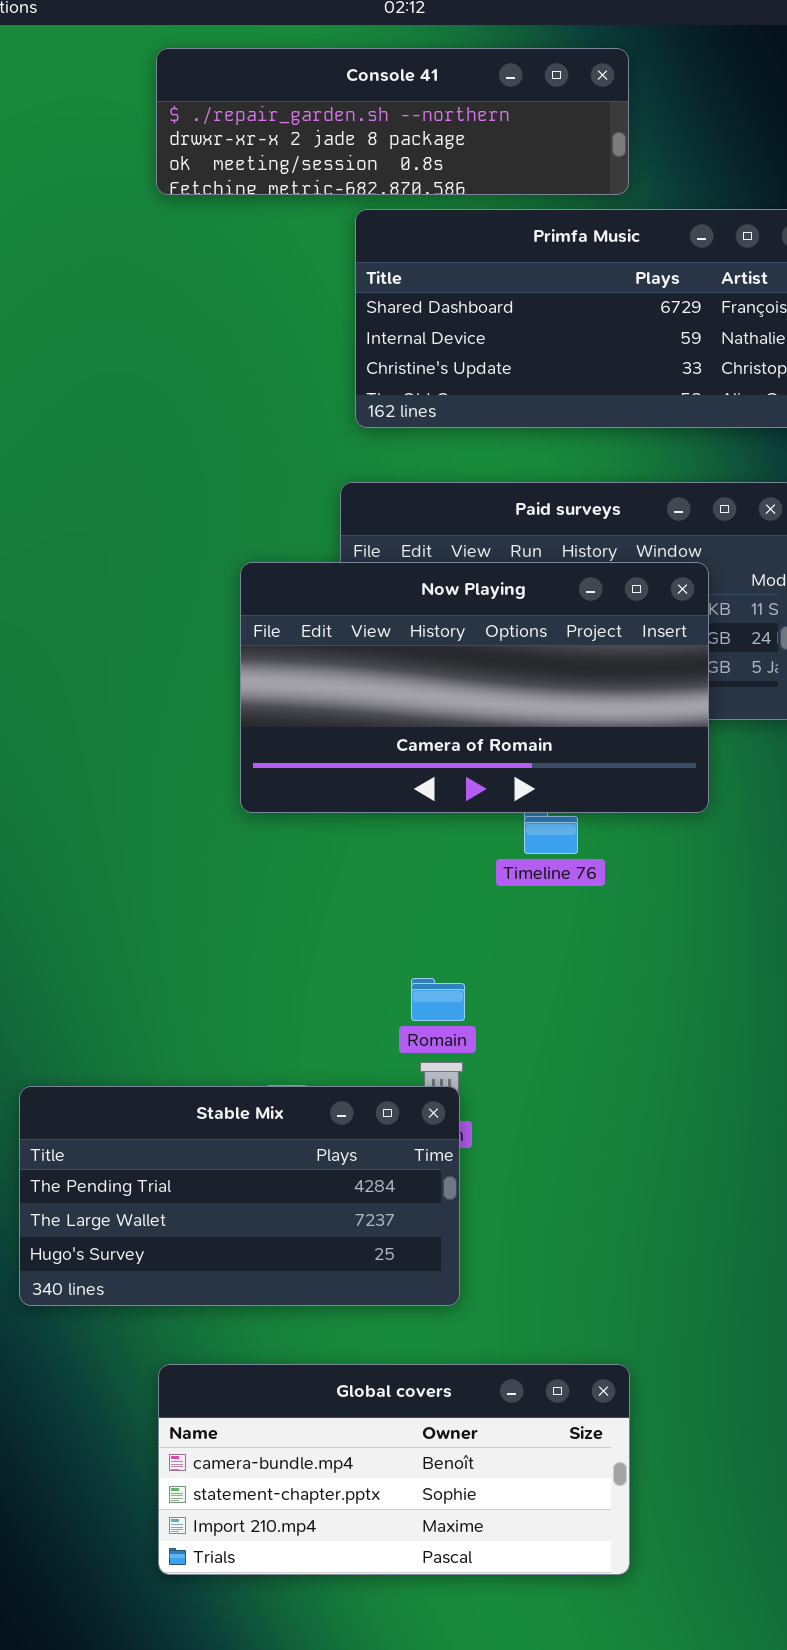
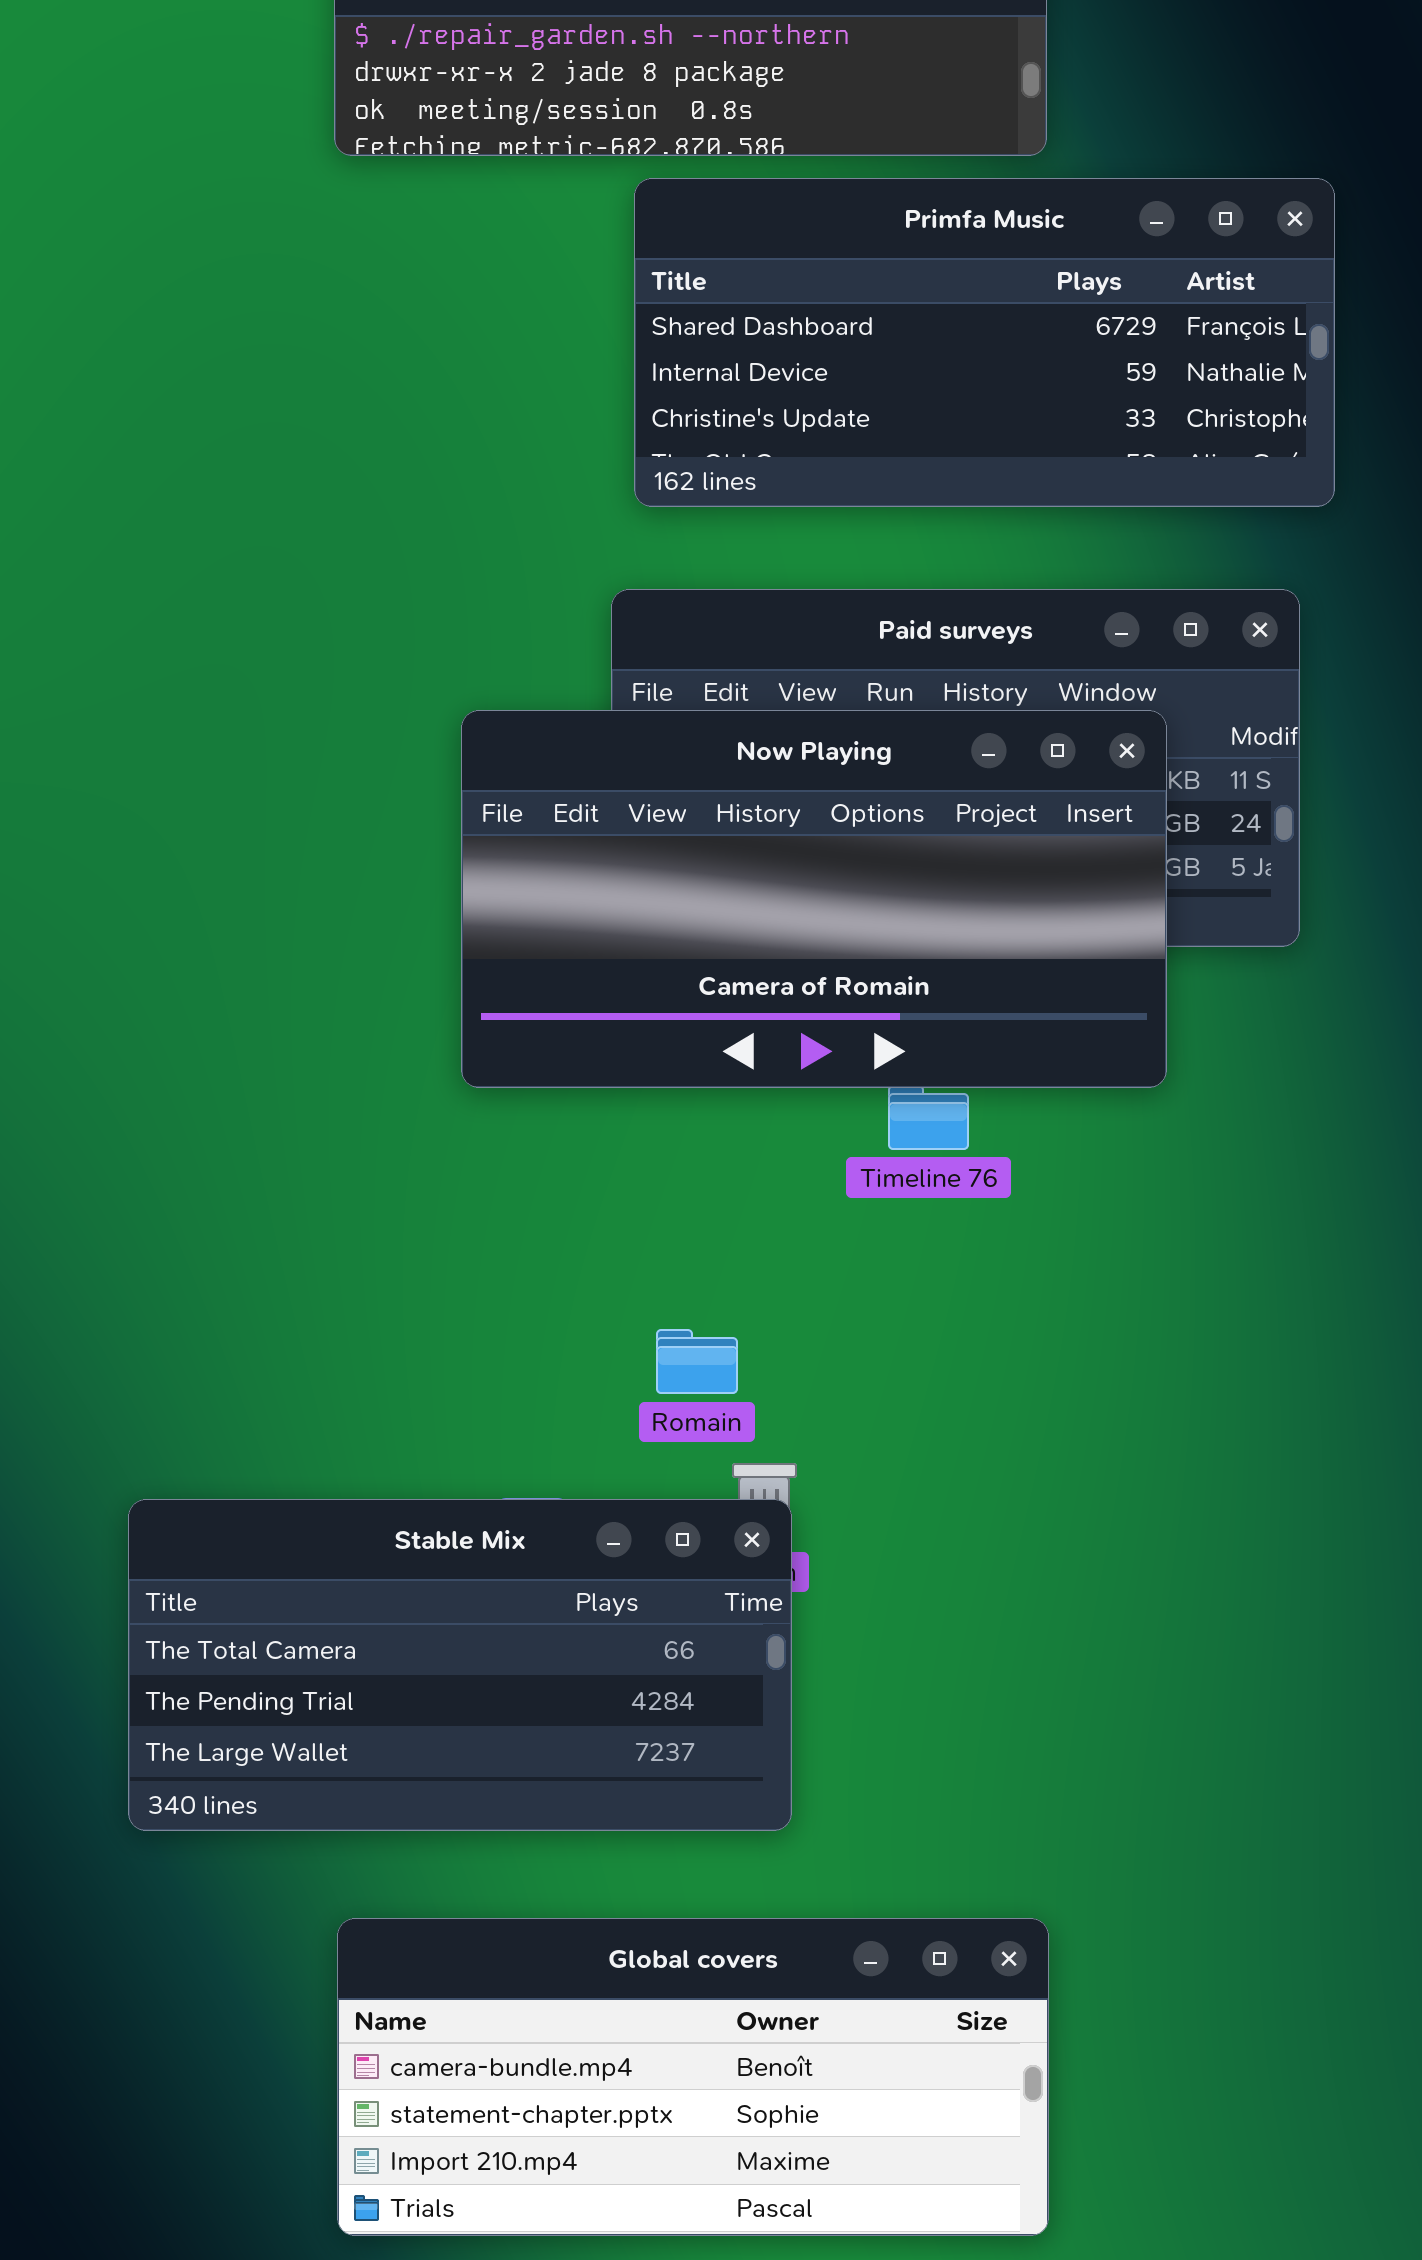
Romain: [411,978,465,1021] -> [656,1329,738,1394], moved
Stable Mix: [19,1086,460,1306] -> [128,1499,792,1831], scrolled up 1 row

